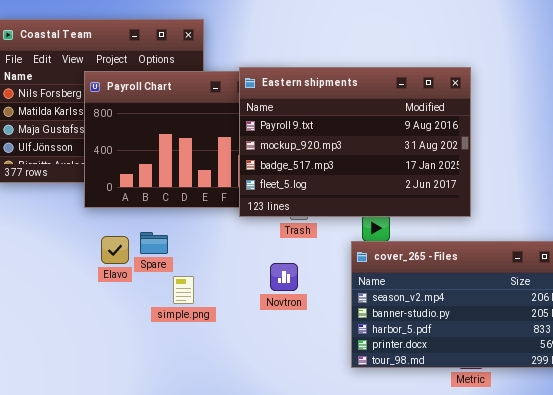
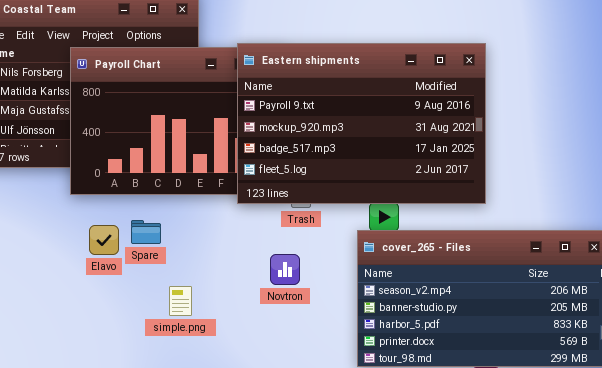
simple.png: [173,276,194,304] -> [169,286,192,316], moved

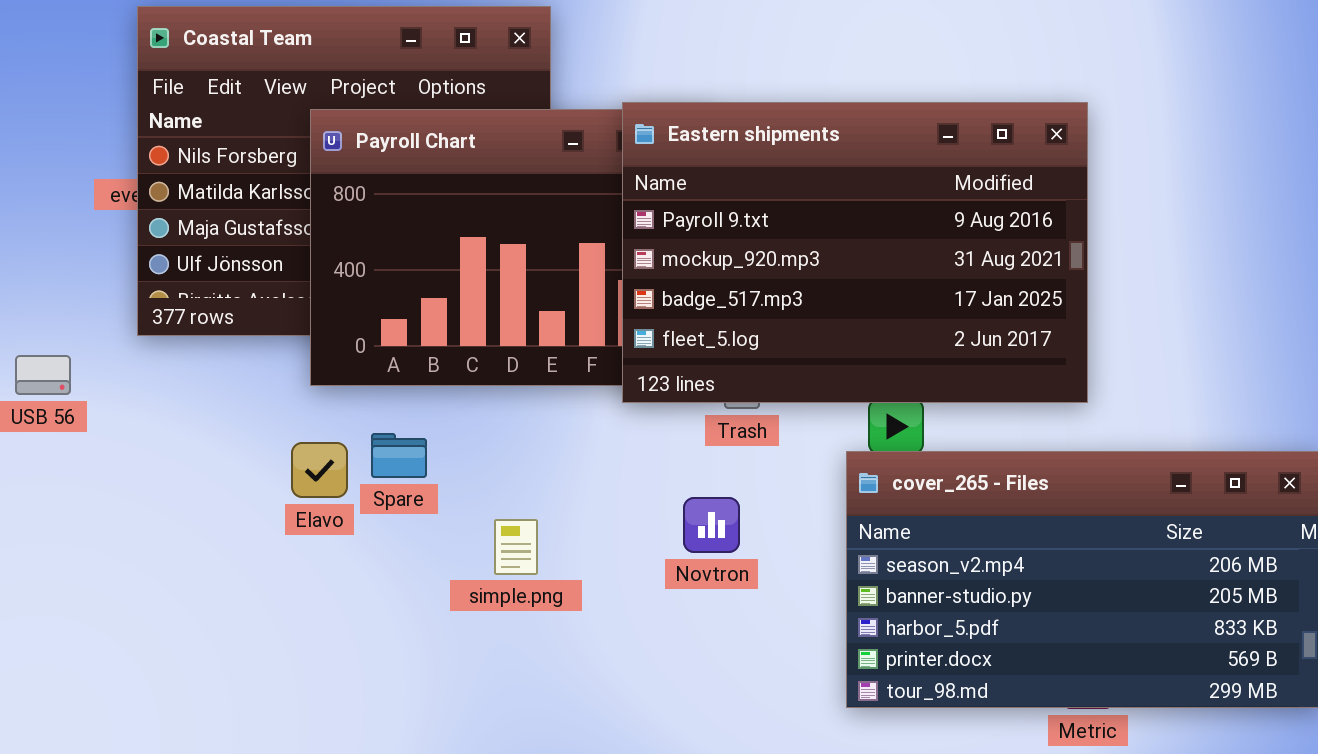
Spare: [131,220,161,244] -> [371,433,427,478], moved
Elavo: [89,225,119,255] -> [291,442,348,498], moved
simple.png: [169,286,192,316] -> [494,519,538,575], moved

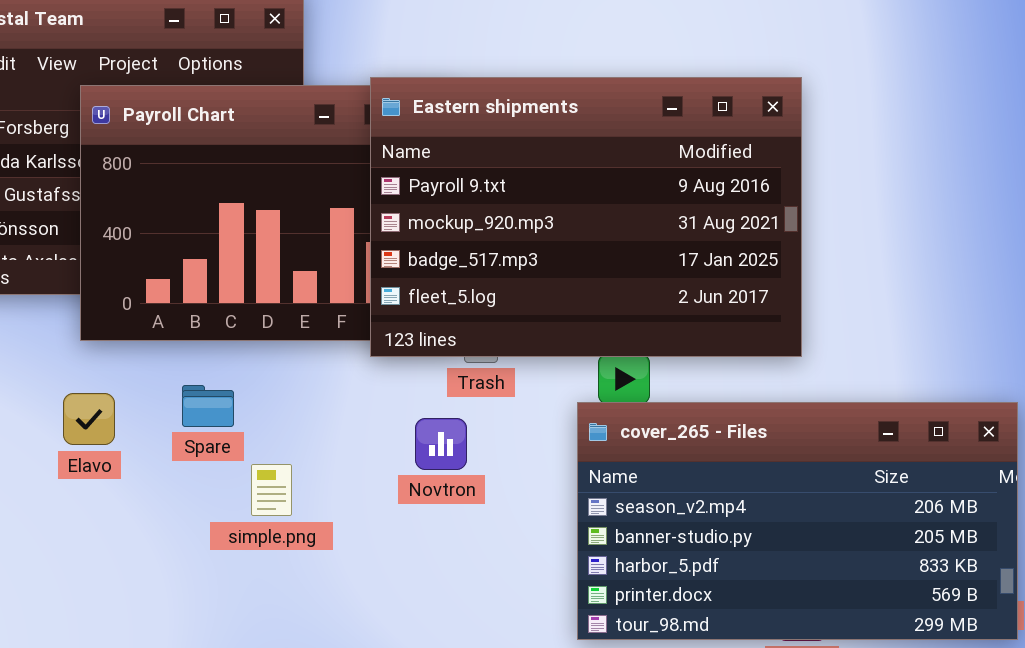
Spare: [371,433,427,478] -> [182,385,234,427], moved
Novtron: [683,497,740,553] -> [415,418,467,470], moved

